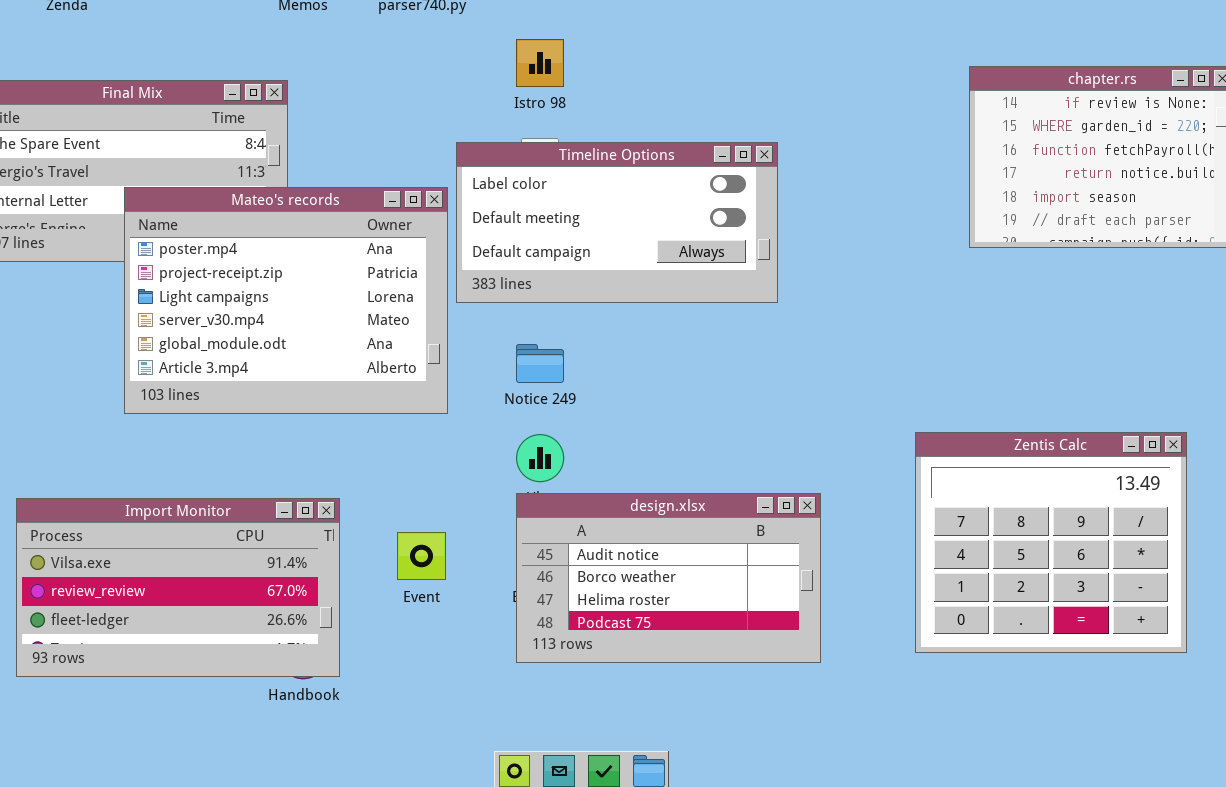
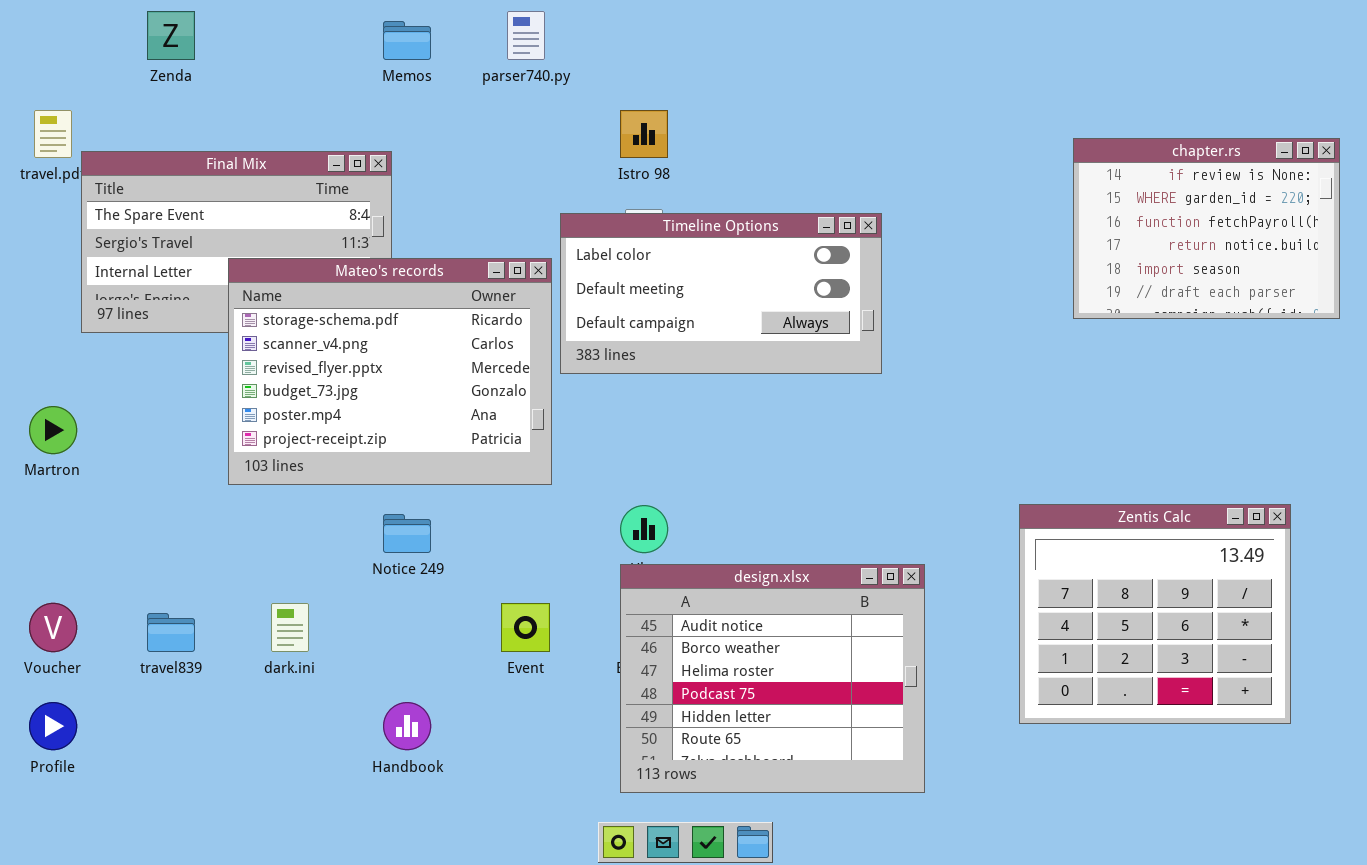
Mateo's records: [124,187,448,414] -> [228,258,552,485], scrolled up 4 rows
Notice 249: [516,344,564,383] -> [383,514,431,553], moved
design.xlsx: [516,493,821,663] -> [620,564,925,793], resized
Import Monitor: [16,498,340,677] -> none, closed

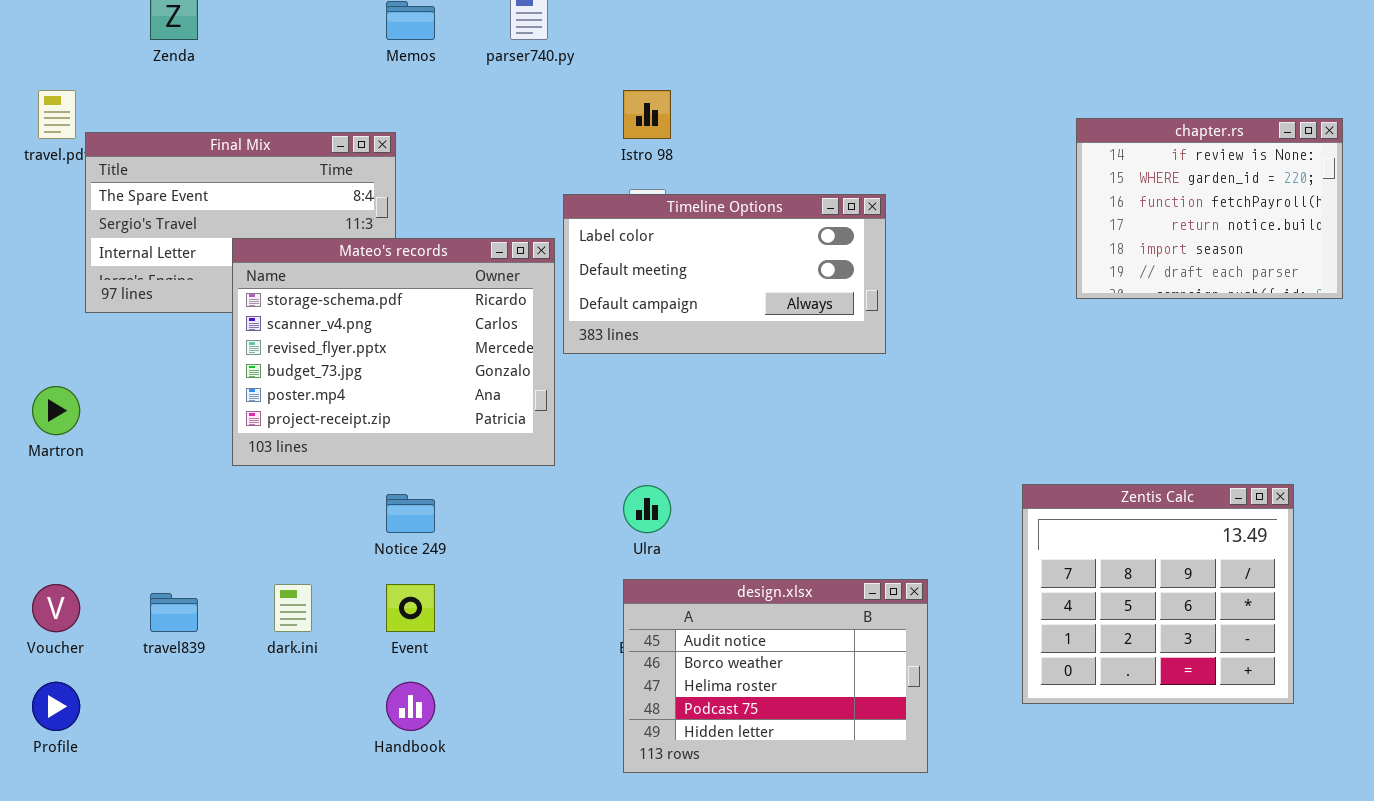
design.xlsx: [620,564,925,793] -> [623,579,928,773], resized
Event: [501,603,550,652] -> [386,584,435,632], moved

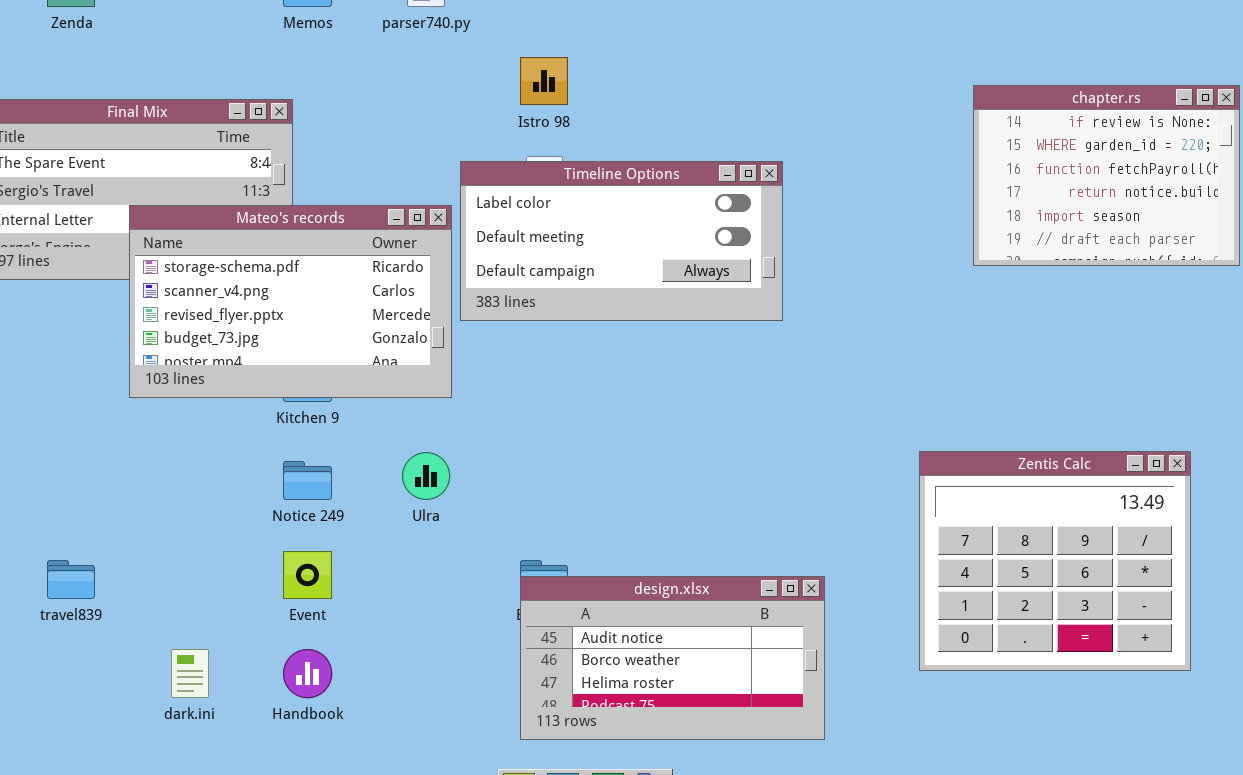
Mateo's records: [232,238,555,466] -> [129,205,452,398], resized
Ulra: [623,485,671,533] -> [402,452,450,500], moved
design.xlsx: [623,579,928,773] -> [520,576,825,740], resized
dark.ini: [274,584,312,632] -> [171,649,209,698], moved

